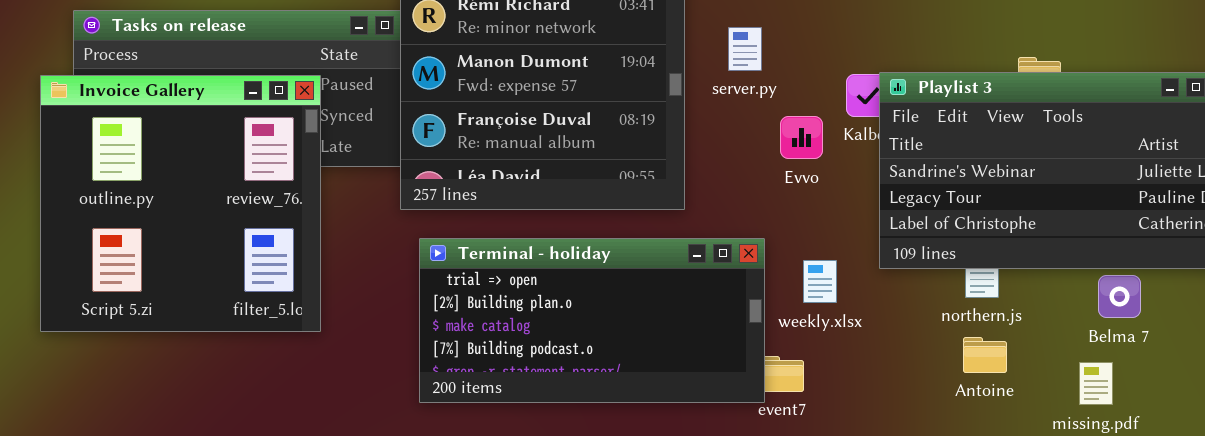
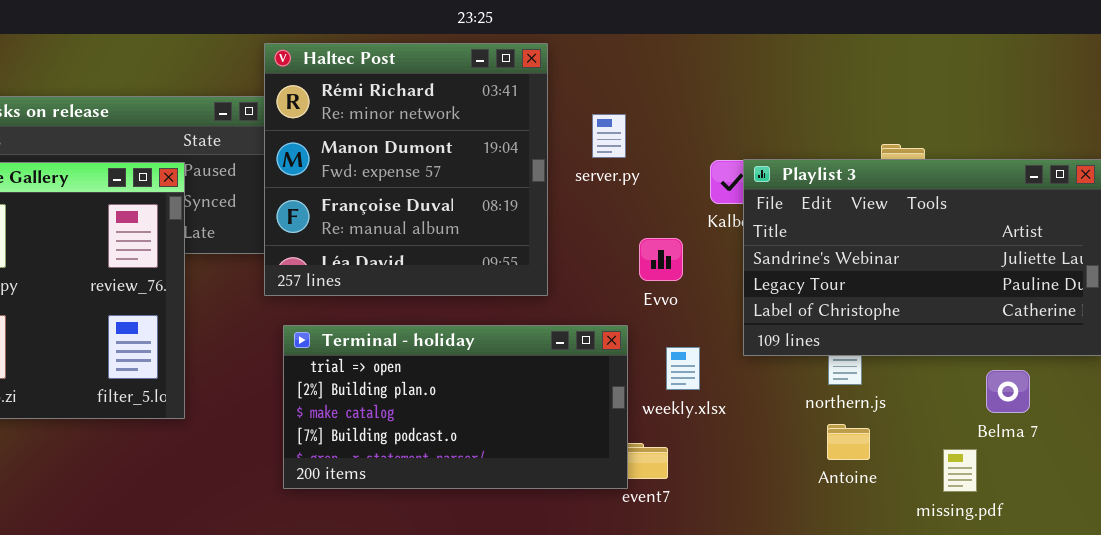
Evvo: [780,116,823,159] -> [639,238,683,281], moved
Belma 7: [1098,275,1141,318] -> [986,370,1030,413], moved

